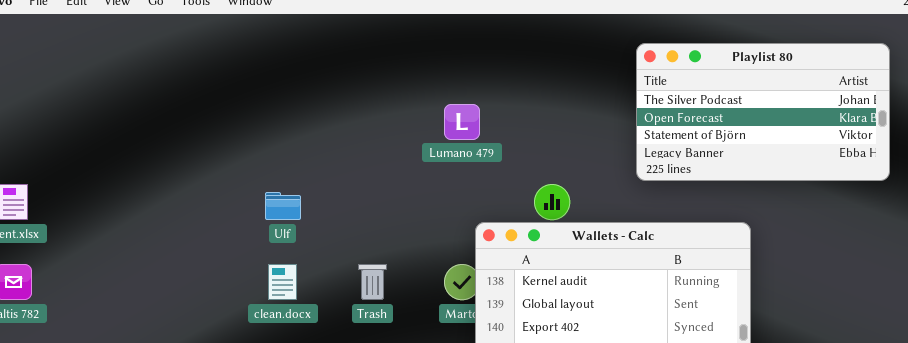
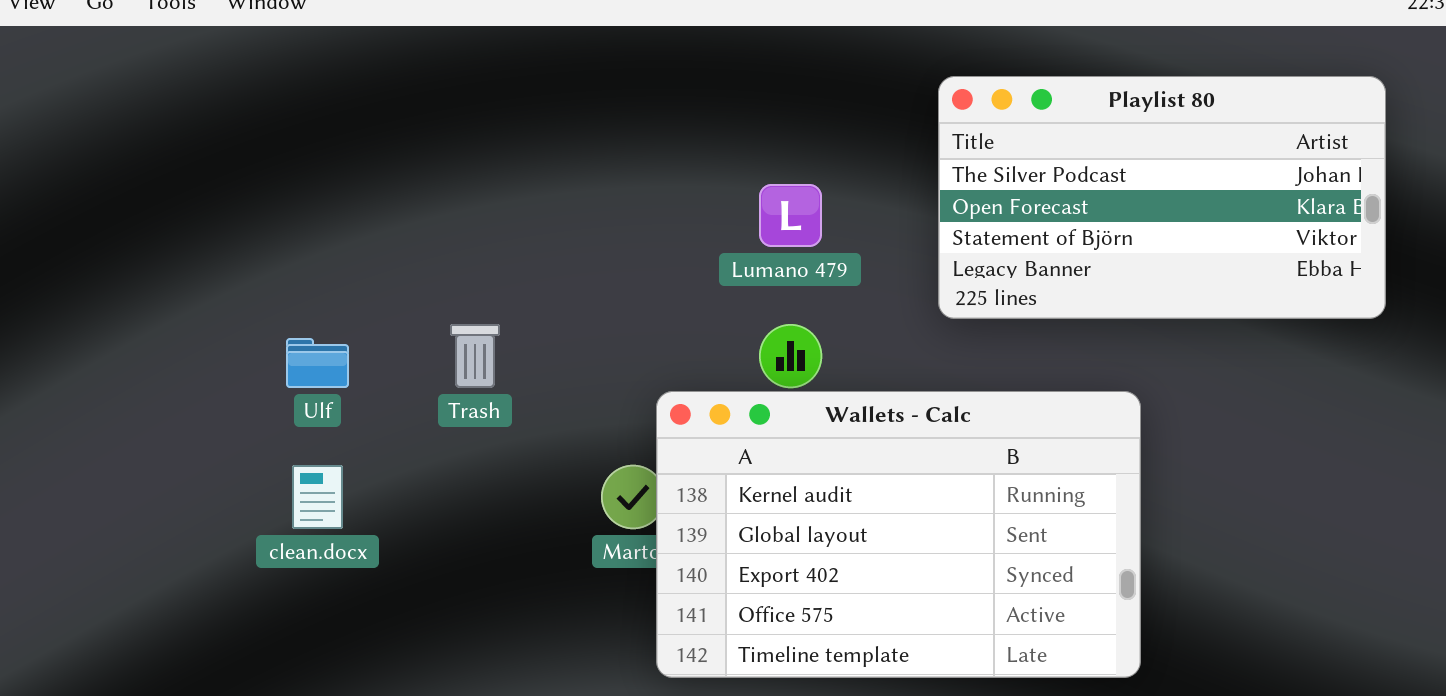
Lumano 479: [444,104,480,140] -> [759,184,822,247], moved
Trash: [358,264,387,300] -> [450,324,500,388], moved

